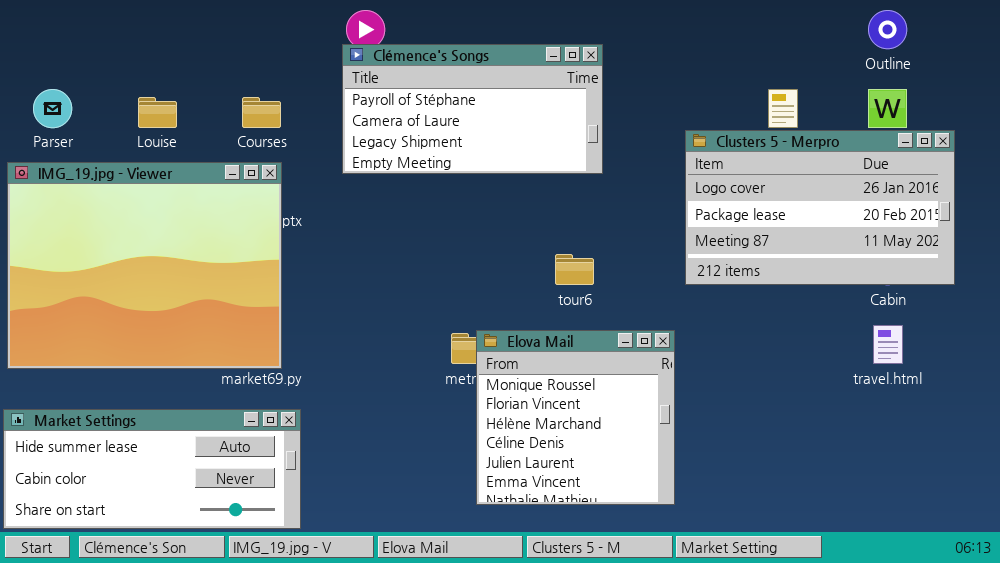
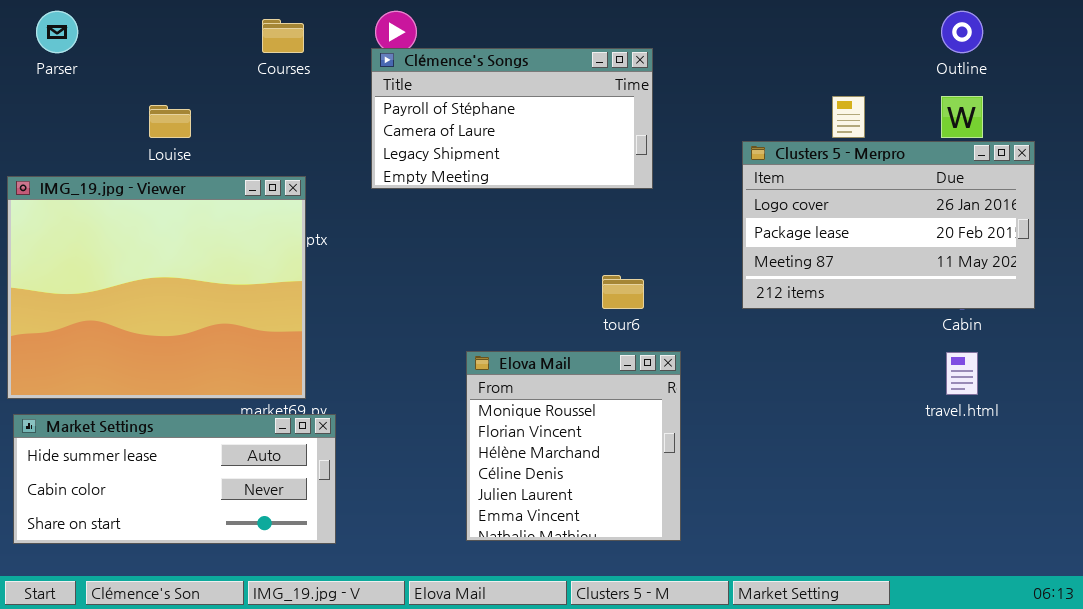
Parser: [33,89,72,128] -> [36,11,78,53], moved
Courses: [242,97,281,128] -> [262,19,304,53], moved
Elova Mail: [476,330,675,505] -> [466,351,681,541], moved
Market Settings: [3,409,301,529] -> [13,414,336,544], moved

